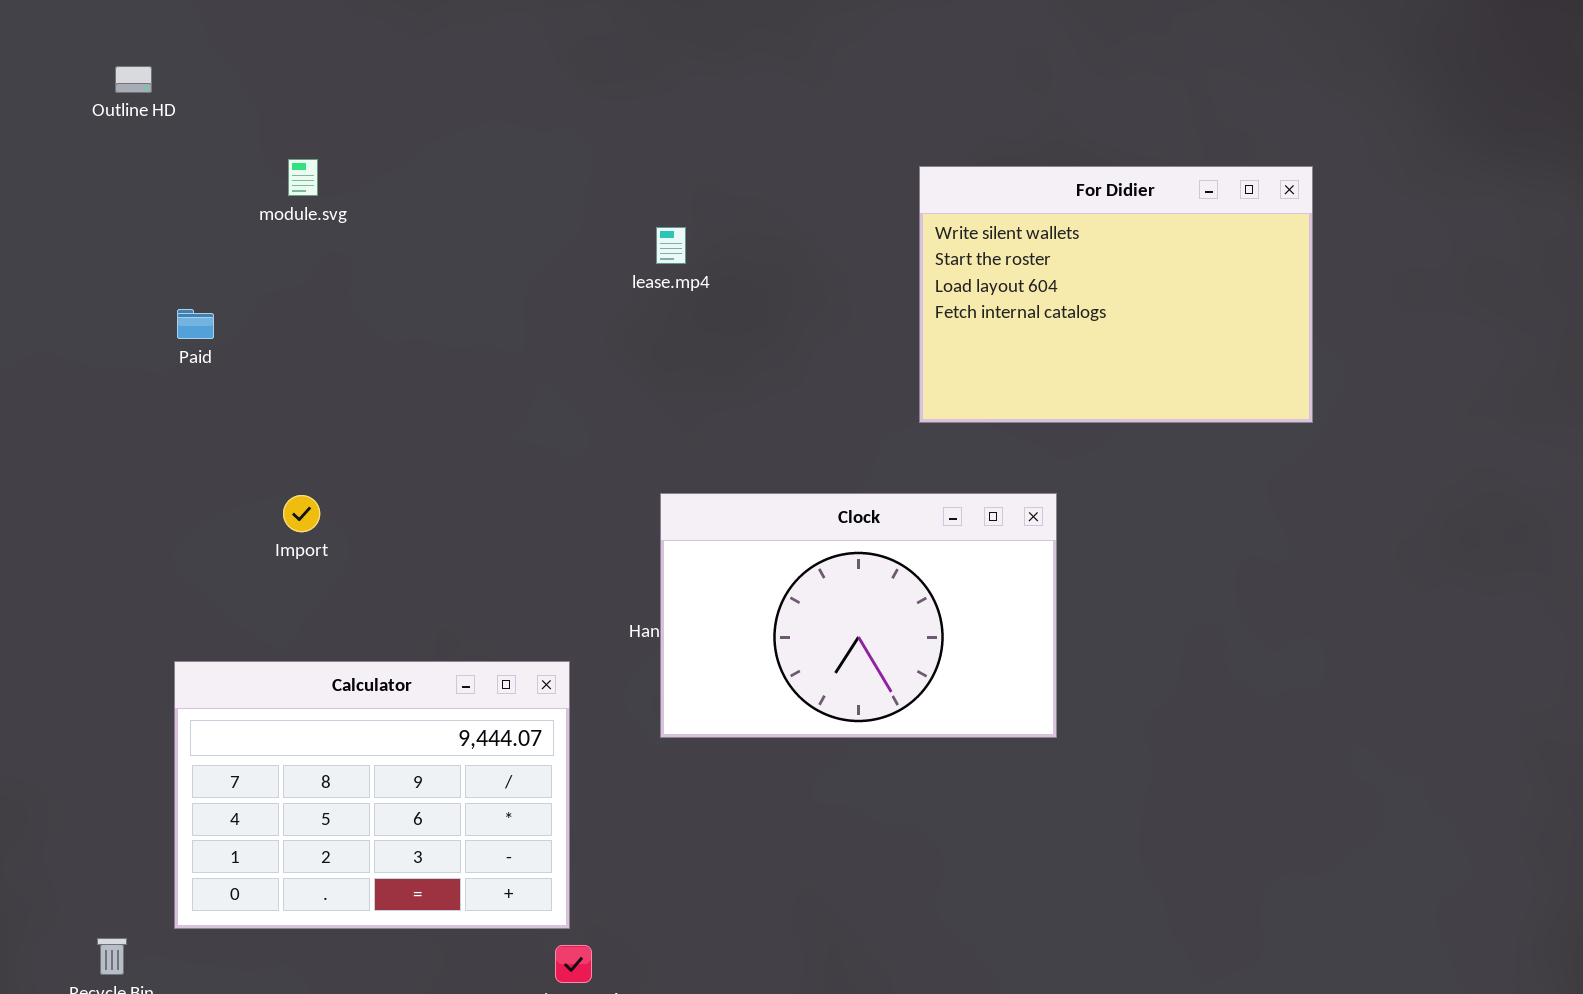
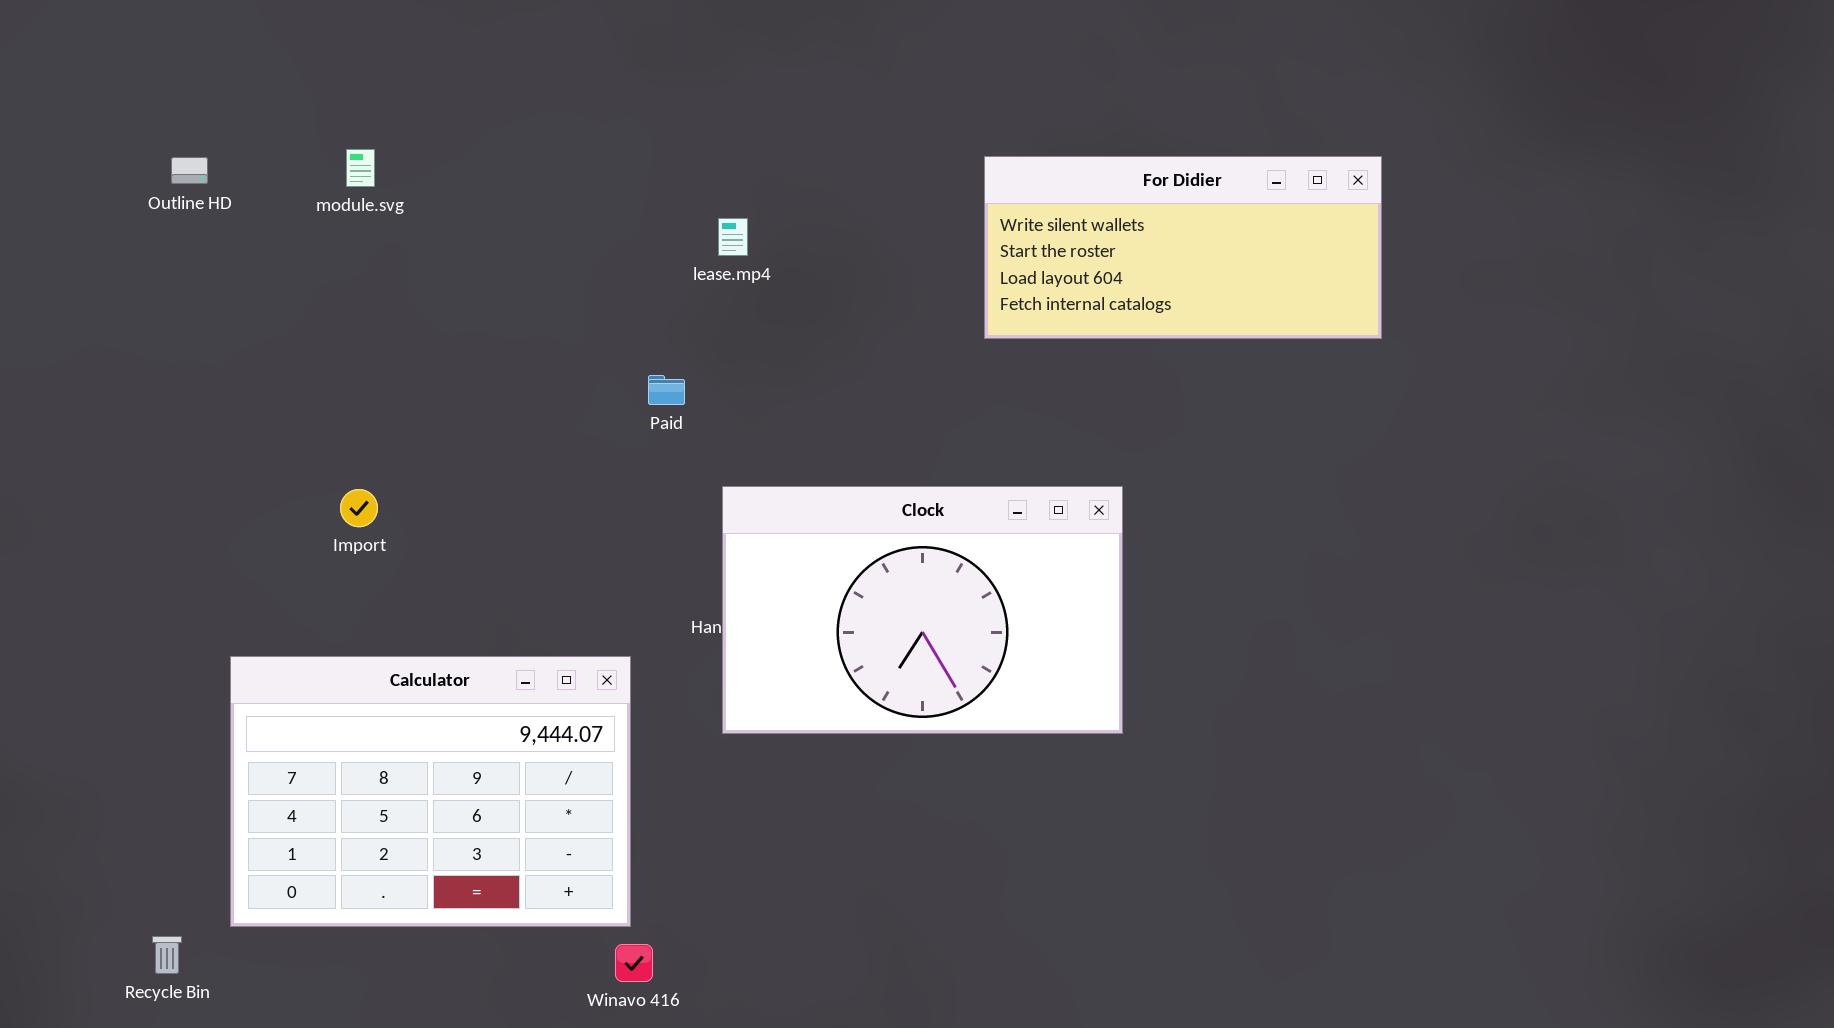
Outline HD: [115,66,152,93] -> [171,157,208,184], moved
For Didier: [919,166,1313,423] -> [984,156,1382,339], resized
Paid: [177,309,214,339] -> [648,375,685,405], moved

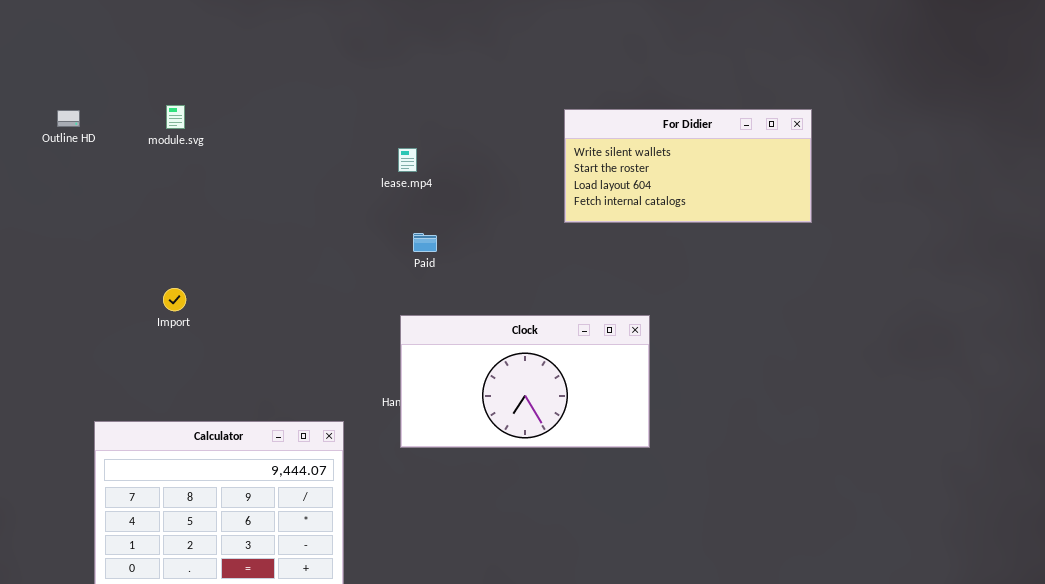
Paid: [648,375,685,405] -> [413,233,437,252], moved
Clock: [722,486,1123,734] -> [400,315,650,448], resized
Import: [340,489,378,527] -> [163,288,186,311], moved

